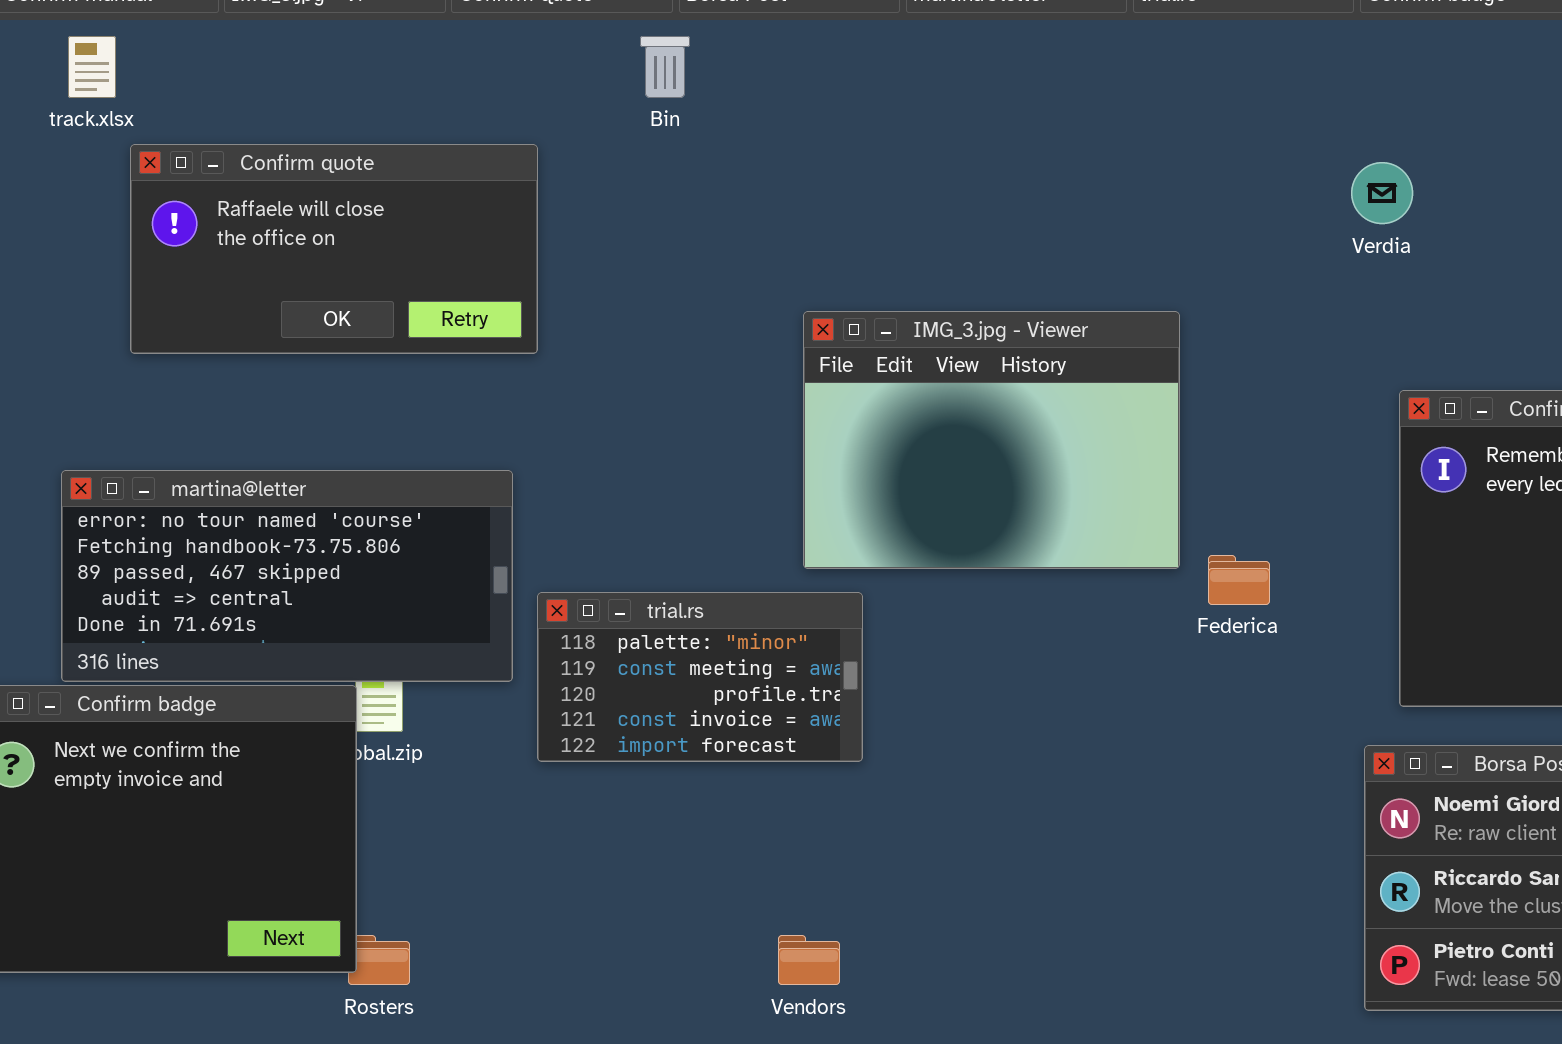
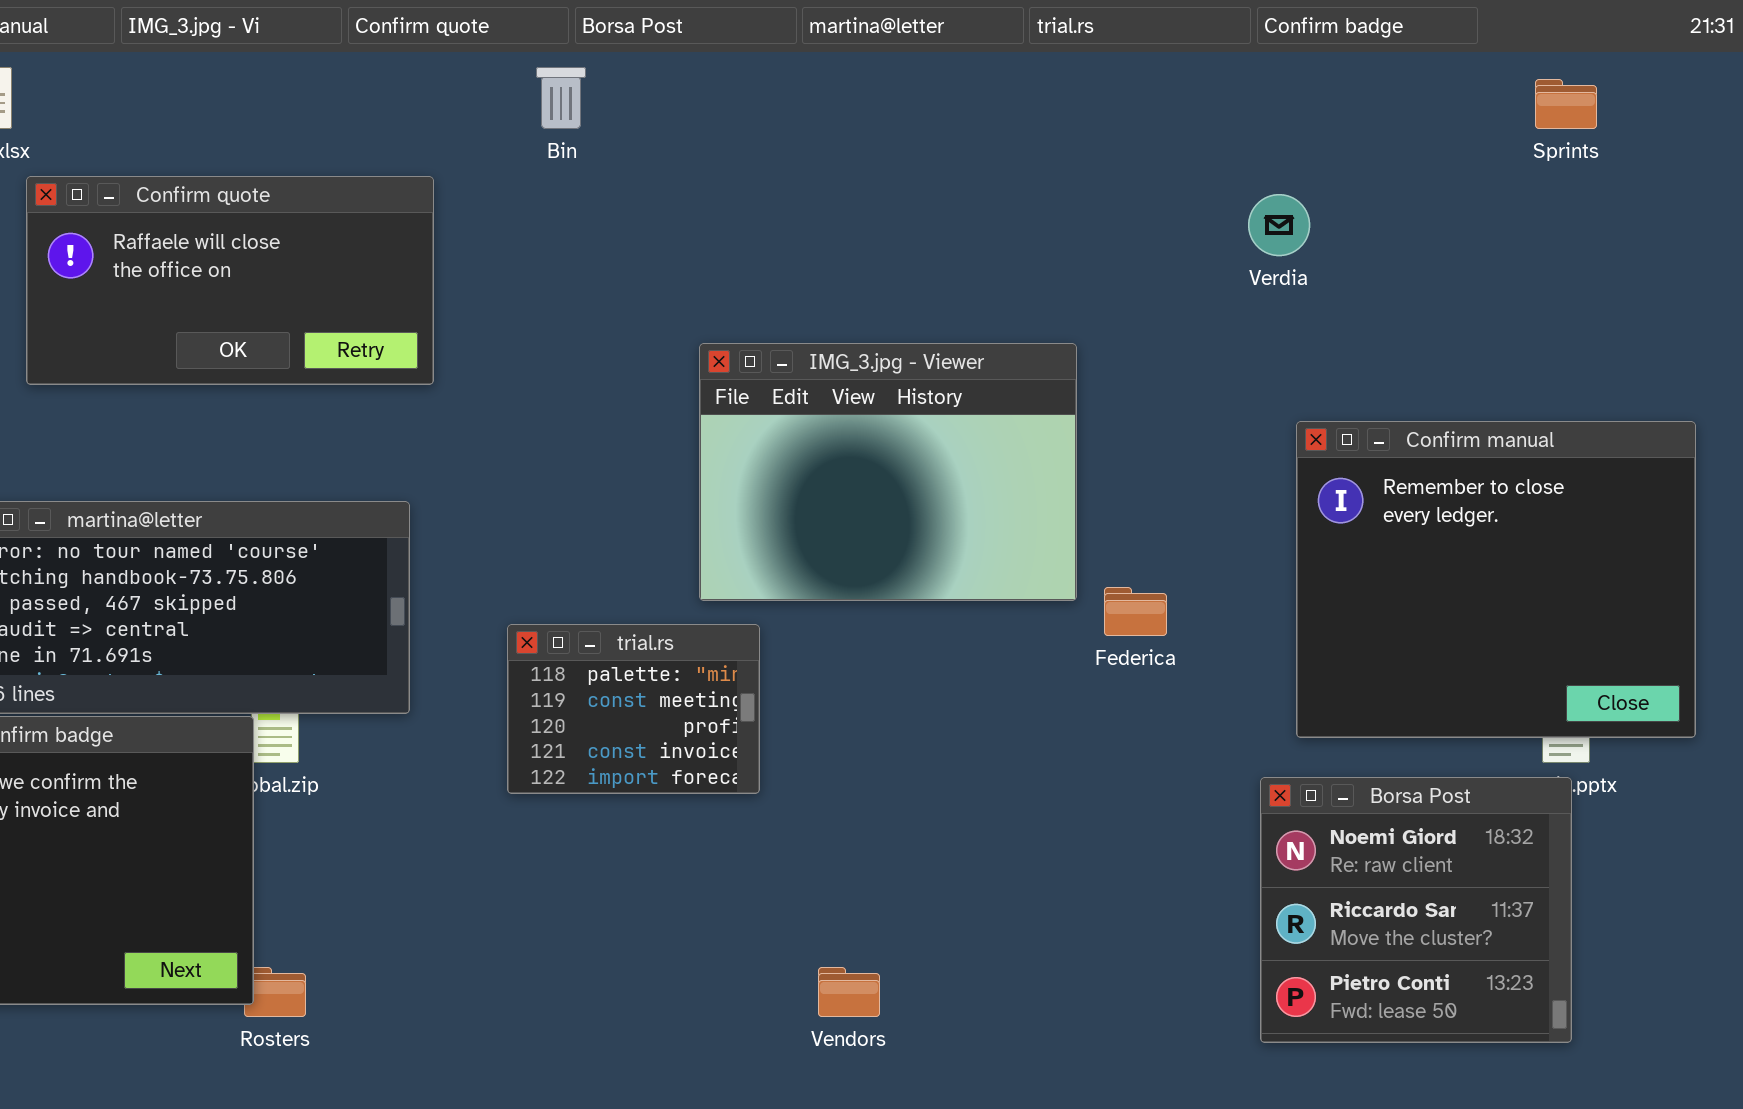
trial.rs: [537,592,863,762] -> [507,624,760,794], resized
Vendors: [778,935,840,985] -> [818,967,880,1017], moved

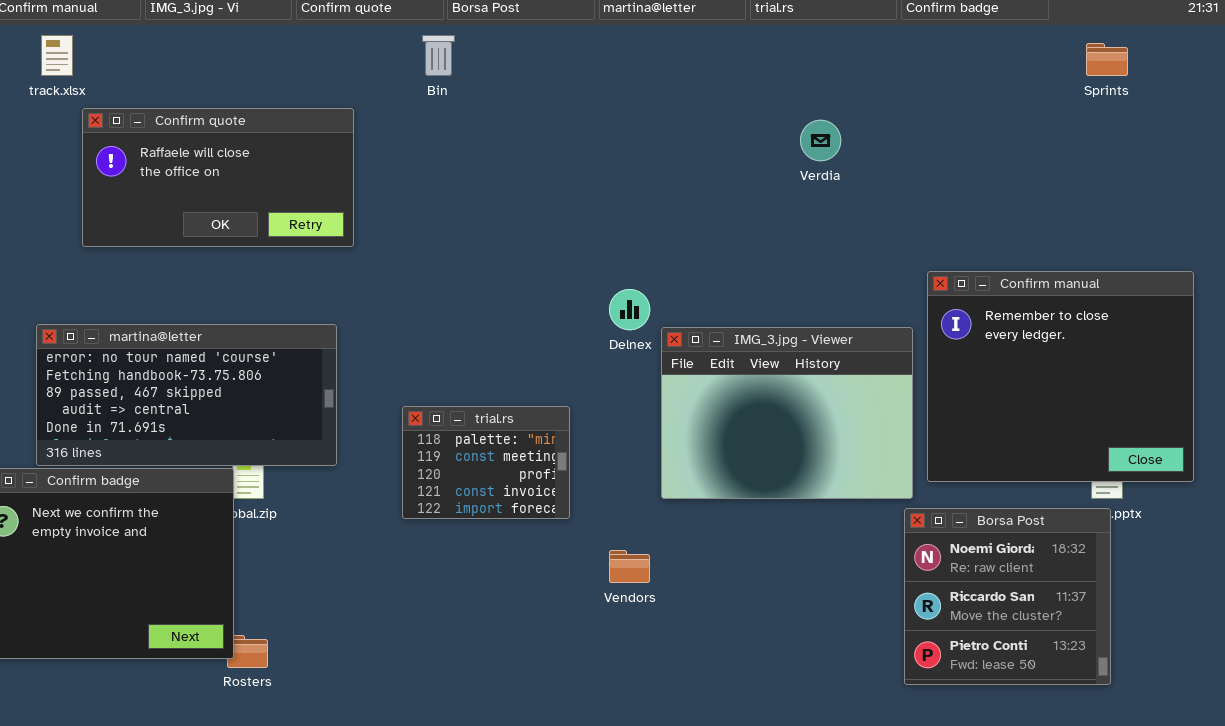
Verdia: [1248,194,1310,256] -> [800,120,841,161], moved
IMG_3.jpg - Viewer: [699,343,1077,601] -> [661,327,913,499], moved
Vendors: [818,967,880,1017] -> [609,550,650,583], moved

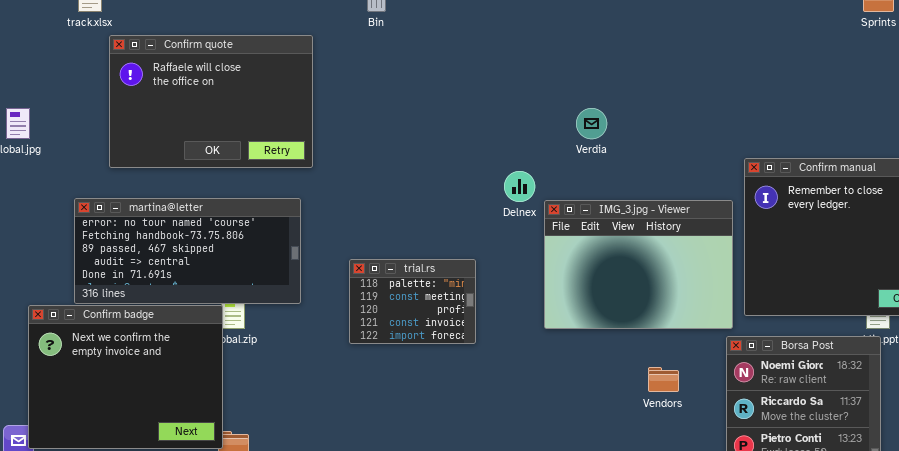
Confirm quote: [82,108,354,247] -> [109,35,313,168], resized
Verdia: [800,120,841,161] -> [576,108,607,139], moved
Vendors: [609,550,650,583] -> [648,367,679,392], moved

